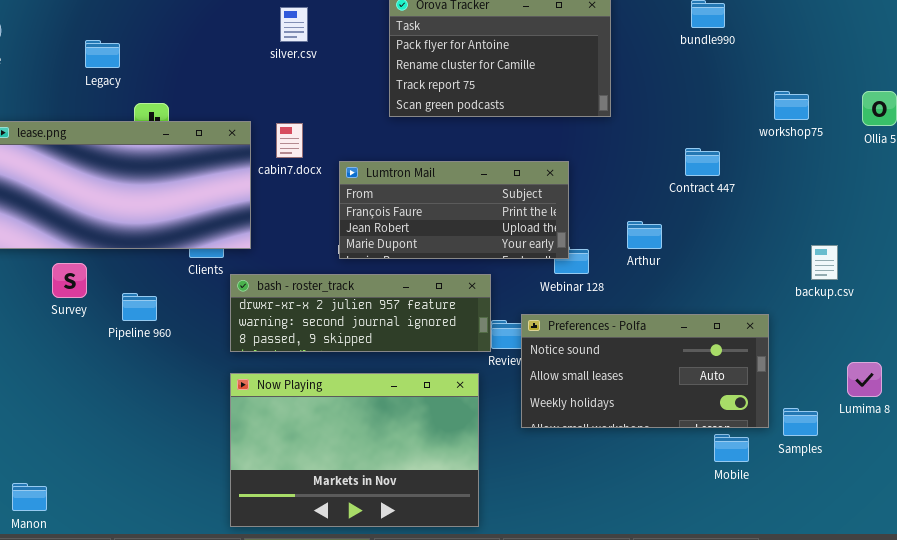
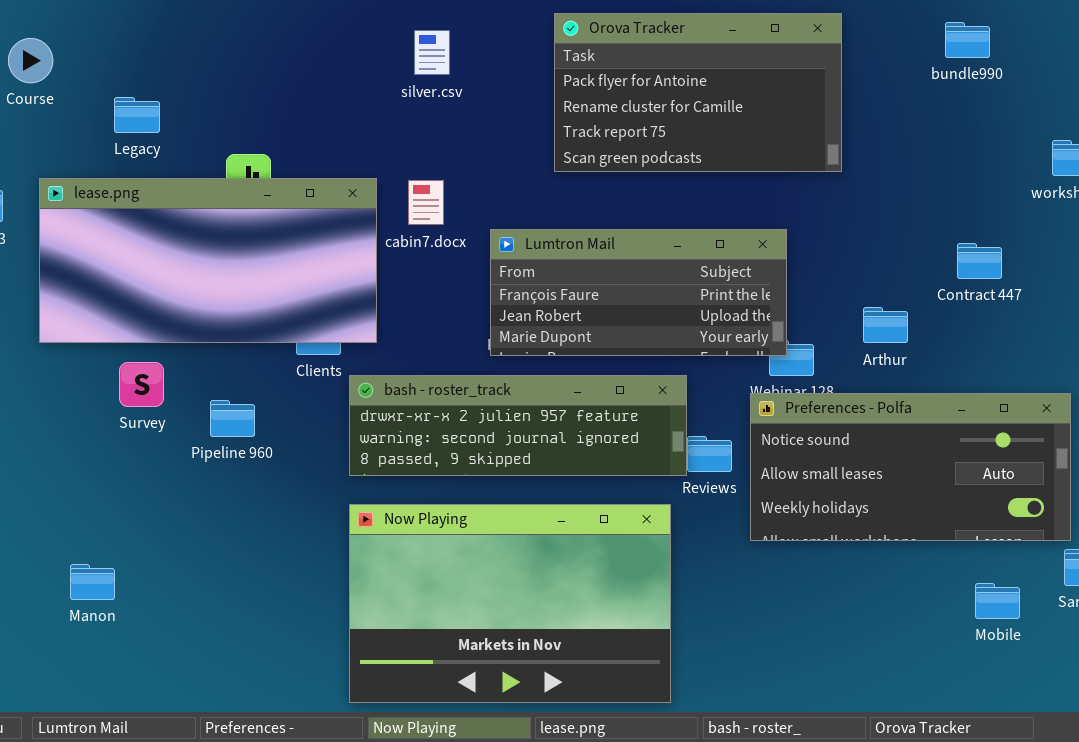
Legacy: [85,40,120,68] -> [114,97,160,133], moved
Contract 447: [685,148,720,176] -> [957,243,1002,279], moved
Preferences - Polfa: [521,314,769,428] -> [750,393,1071,541], moved
Manon: [12,483,47,511] -> [70,564,115,600], moved

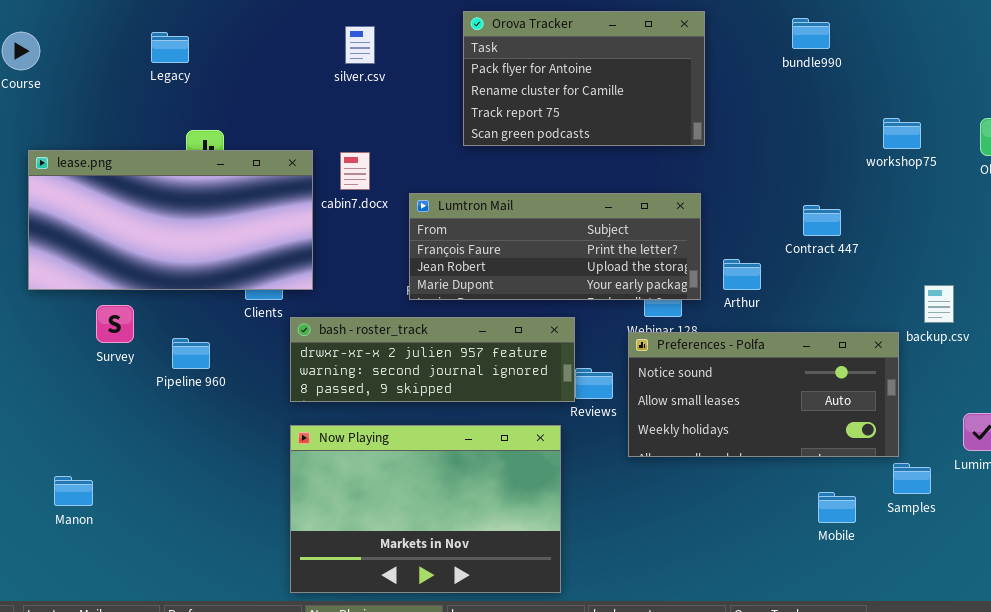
Legacy: [114,97,160,133] -> [151,32,189,63], moved
Lumtron Mail: [490,229,787,356] -> [409,193,701,300], resized

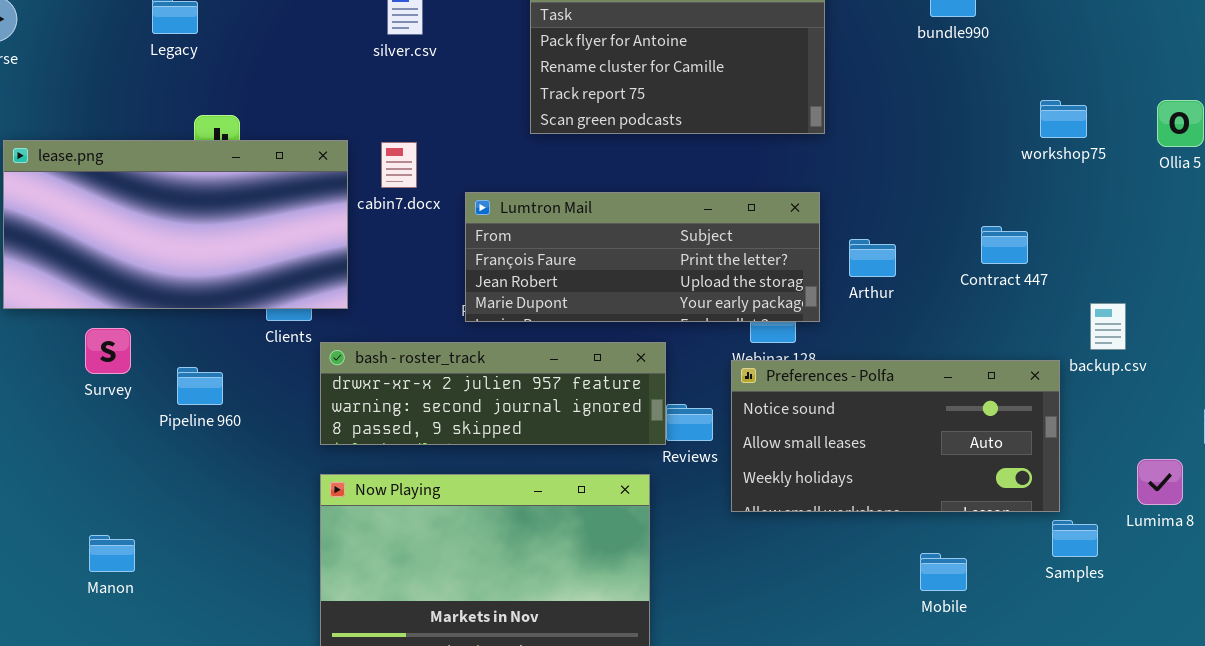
Contract 447: [803,205,841,236] -> [981,226,1028,264], moved
Arthur: [723,259,761,290] -> [849,239,896,277], moved
Manon: [54,476,93,506] -> [89,535,135,572], moved
Mobile: [818,492,856,523] -> [920,553,967,591], moved

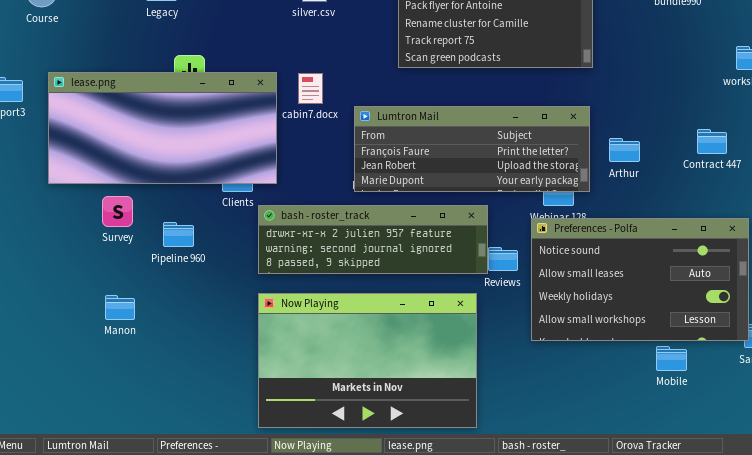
Preferences - Polfa: [731,360,1060,512] -> [531,218,749,341], resized
Manon: [89,535,135,572] -> [105,295,135,320], moved

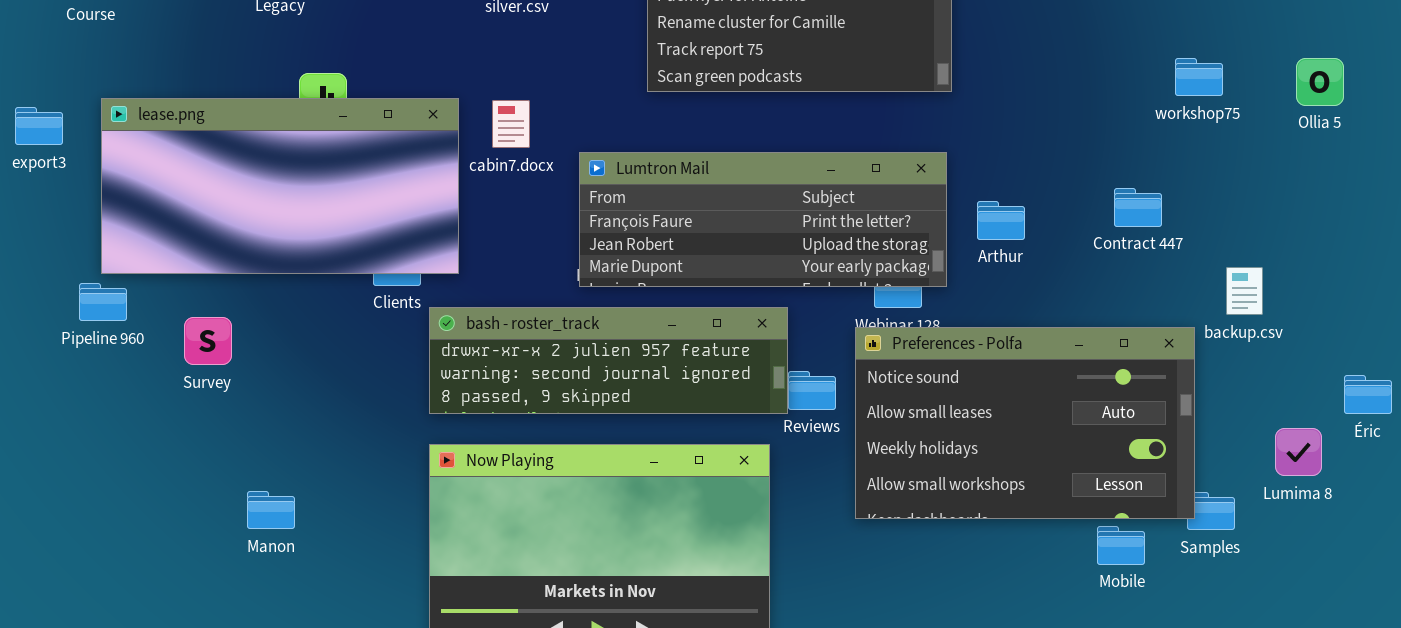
Survey: [102,196,133,227] -> [184,317,232,365], moved
Pipeline 960: [163,222,194,247] -> [79,283,127,321], moved
Manon: [105,295,135,320] -> [247,491,295,529], moved
Mobile: [656,346,687,371] -> [1097,526,1145,565], moved

